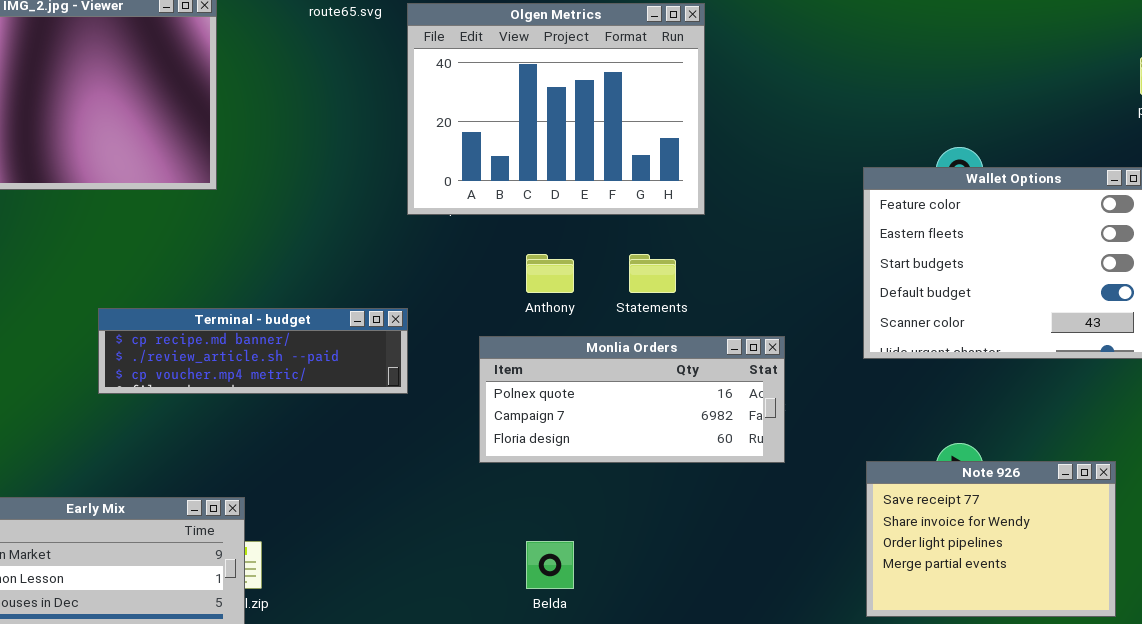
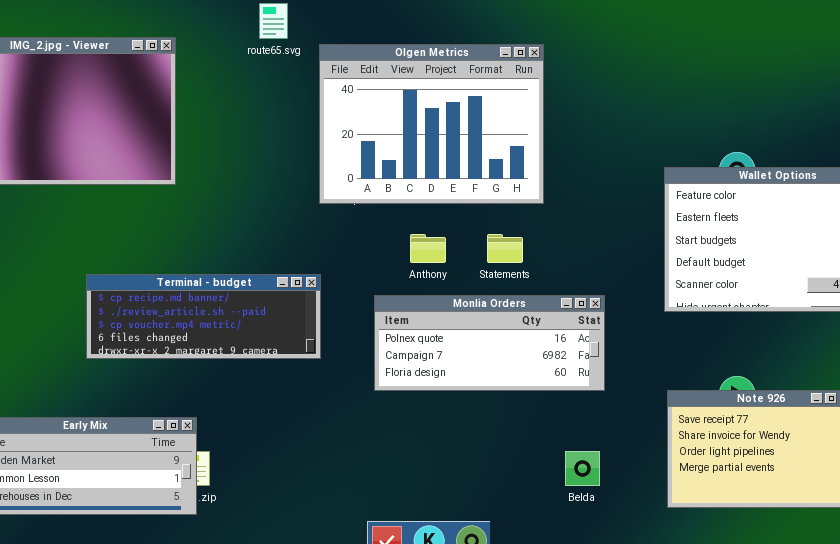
Terminal - budget: [98,308,408,394] -> [86,274,321,359], resized
Belda: [526,541,574,589] -> [565,451,600,486], moved

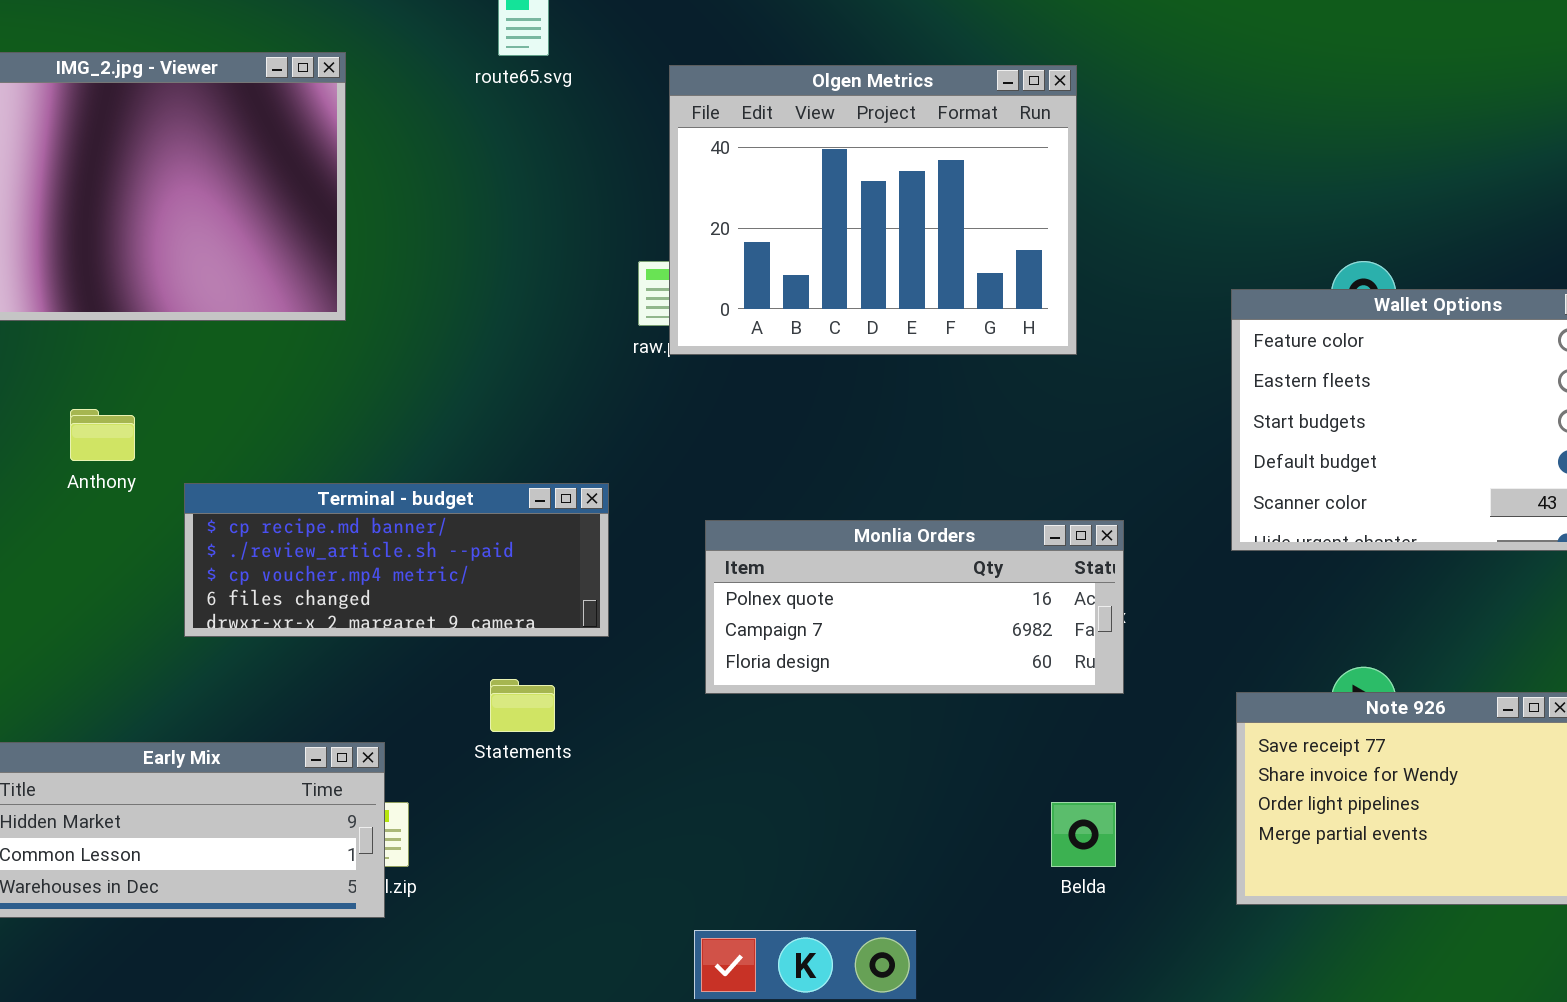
Olgen Metrics: [319,44,544,204] -> [669,65,1077,355], moved
Anthony: [410,234,446,263] -> [70,409,135,461], moved
Statements: [487,234,523,263] -> [490,679,555,732], moved

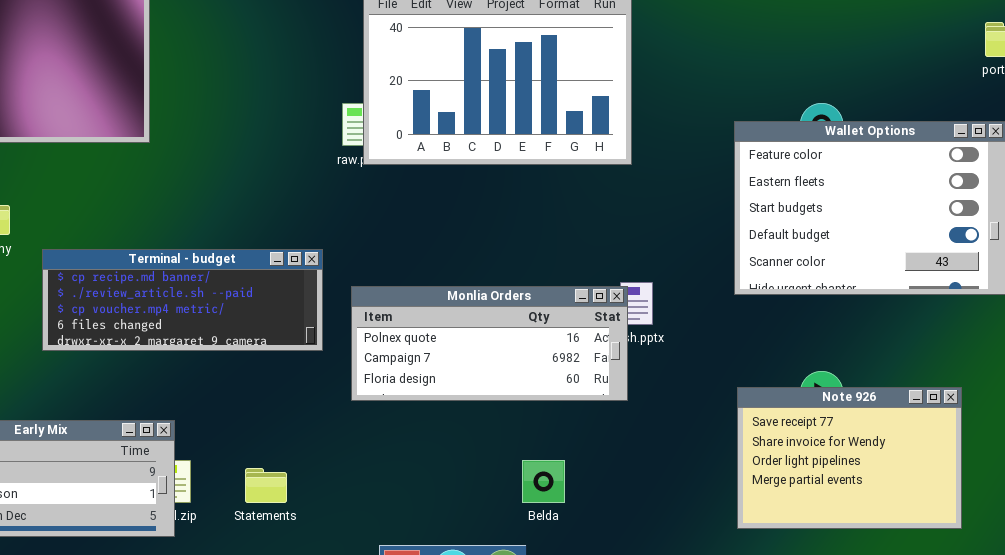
Monlia Orders: [705,520,1124,694] -> [351,286,628,401], moved
Statements: [490,679,555,732] -> [245,468,287,503], moved
Belda: [1051,802,1116,867] -> [522,460,565,503], moved

